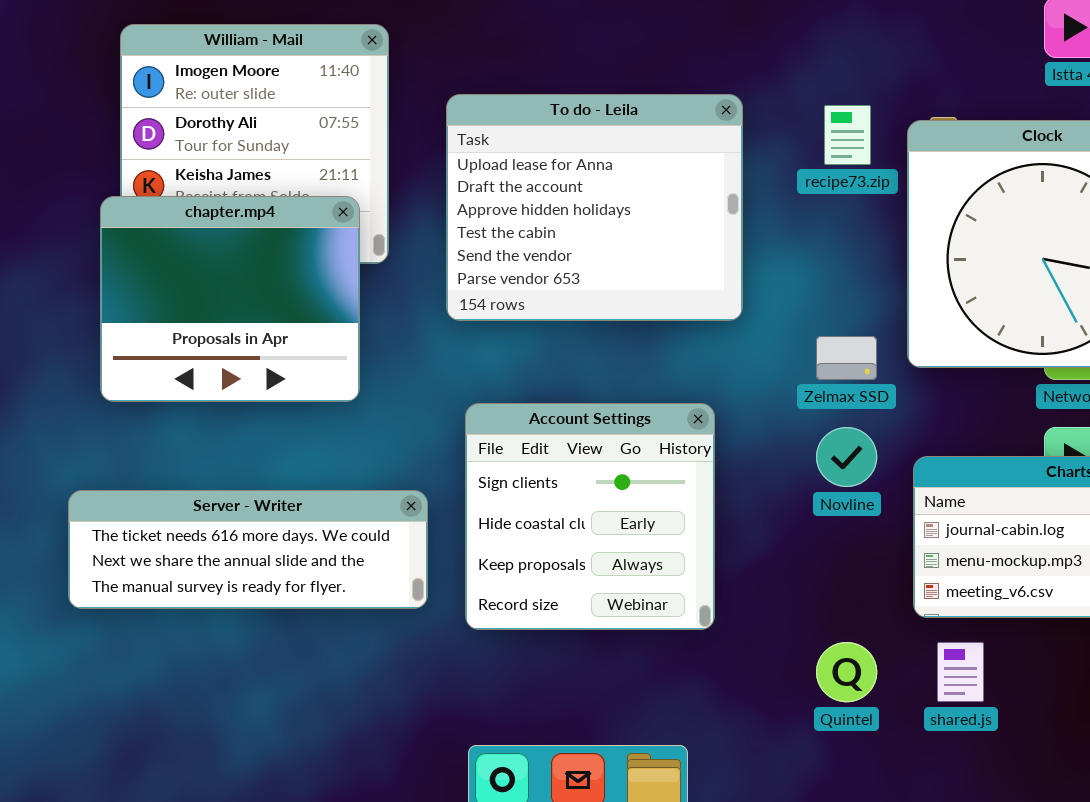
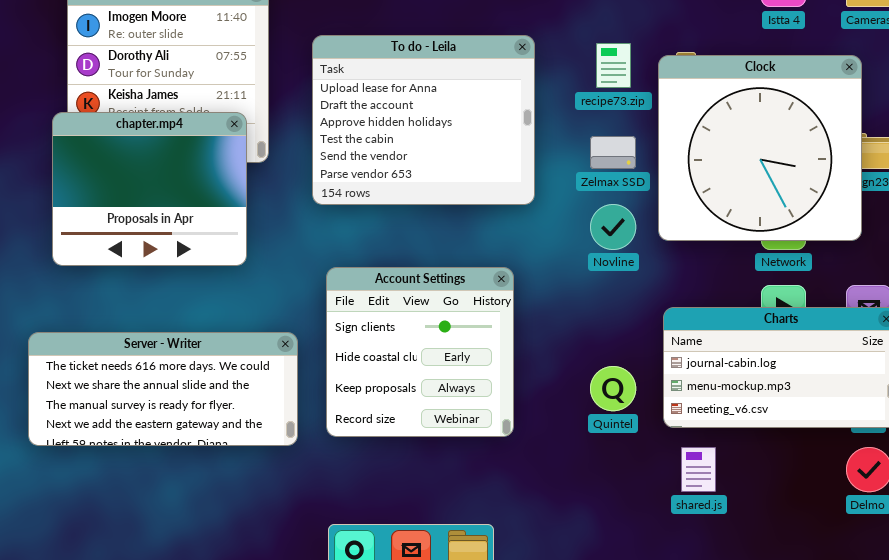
Zelmax SSD: [816,336,877,380] -> [590,136,636,169], moved
Novline: [816,427,877,487] -> [590,204,636,250], moved
Server - Writer: [68,490,428,609] -> [28,332,298,446], resized
Quintel: [816,642,877,702] -> [590,366,636,411], moved

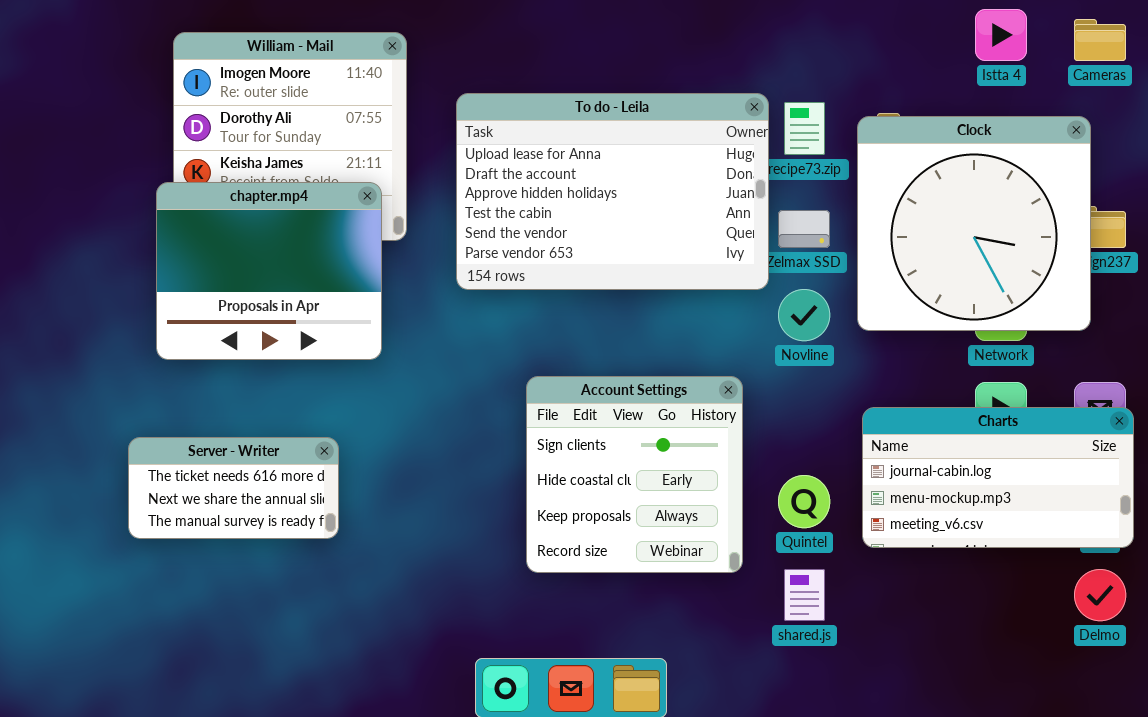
To do - Leila: [312,35,535,205] -> [456,93,769,290], resized
Account Settings: [326,267,514,437] -> [526,376,743,573], moved
Server - Writer: [28,332,298,446] -> [128,437,339,539], resized
shared.js: [681,447,716,492] -> [784,569,825,621], moved

